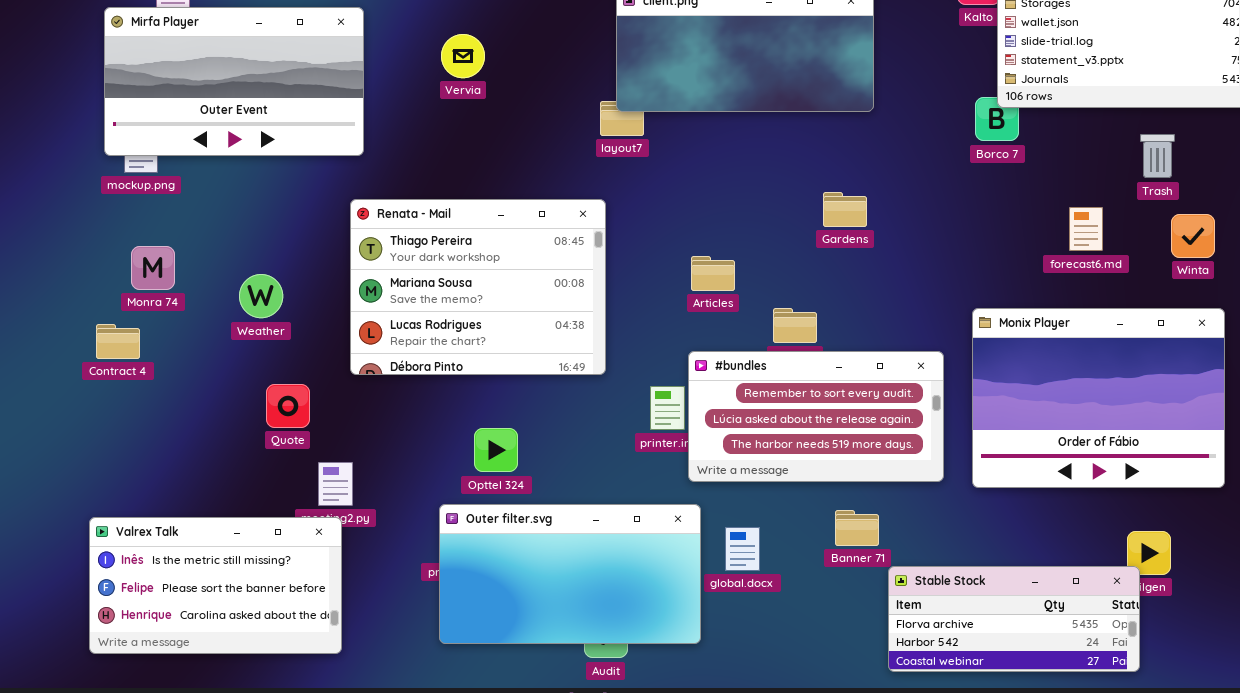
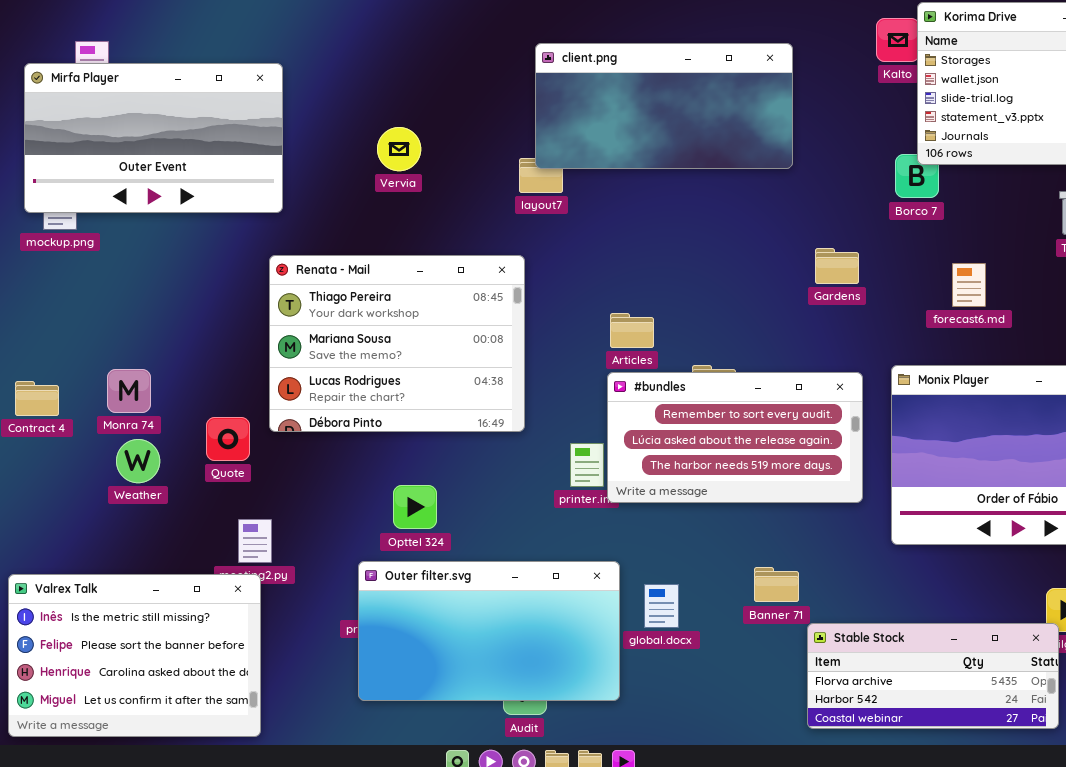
Vervia: [441,34,485,78] -> [377,127,421,171], moved
Gardens: [823,192,867,227] -> [815,248,859,284], moved
forecast6.md: [1069,207,1103,251] -> [952,263,986,307], moved
Monra 74: [131,246,175,290] -> [107,369,151,413], moved
Weather: [239,274,283,318] -> [116,439,160,483], moved
#bundles: [688,351,944,482] -> [607,372,863,503], moved
Quote: [266,384,310,428] -> [206,417,250,461], moved
Valrex Talk: [89,517,342,654] -> [8,574,261,737], resized

